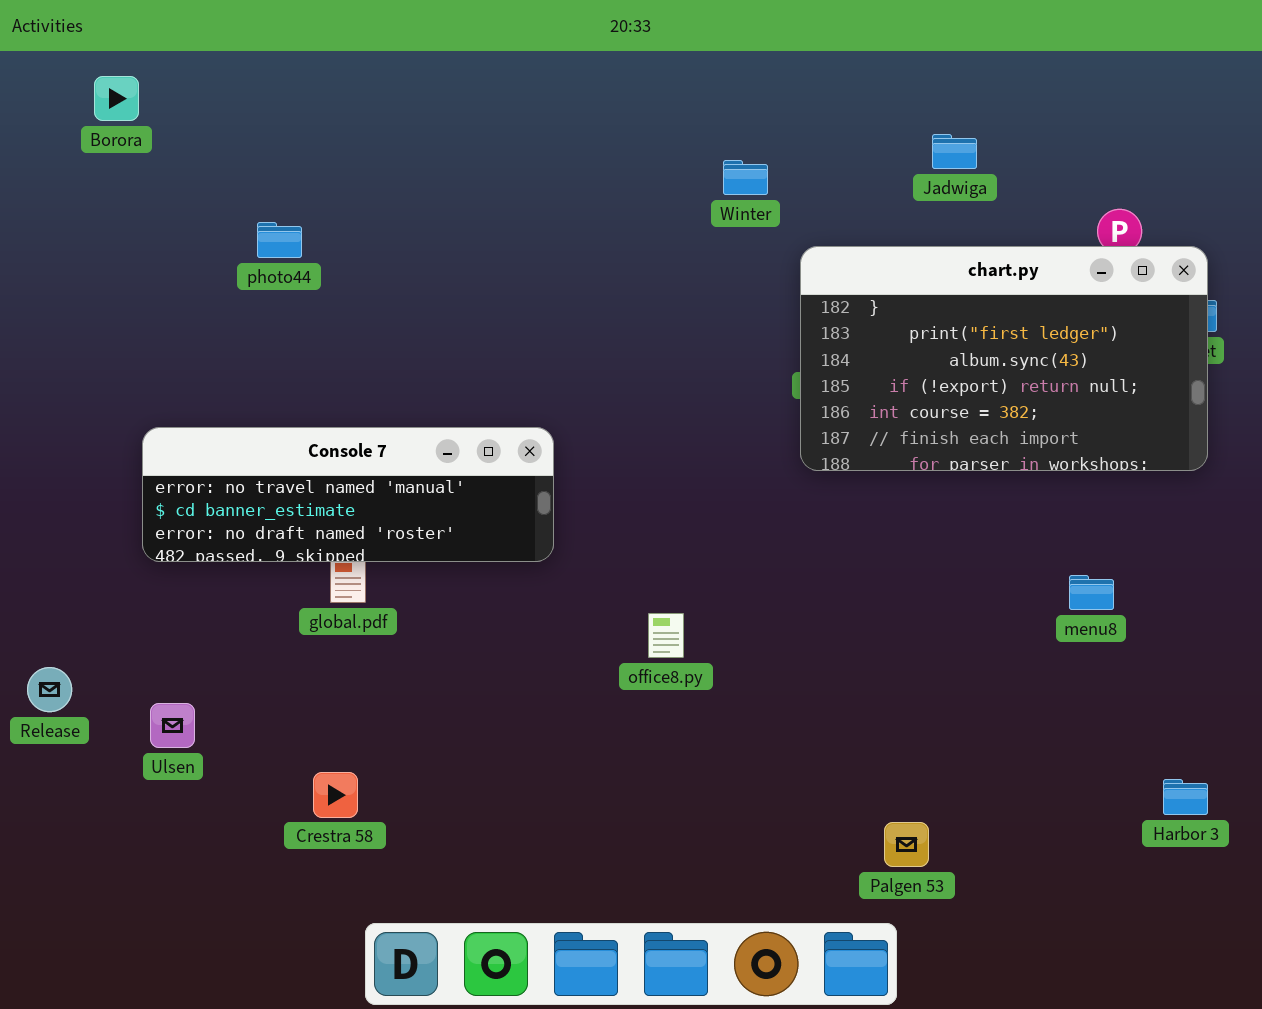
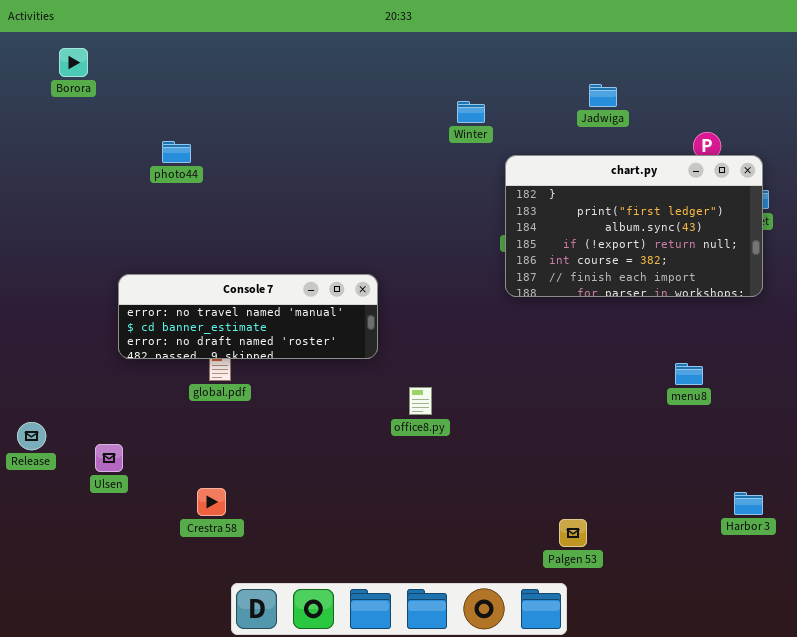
Console 7: [142,427,554,562] -> [118,274,378,359], moved

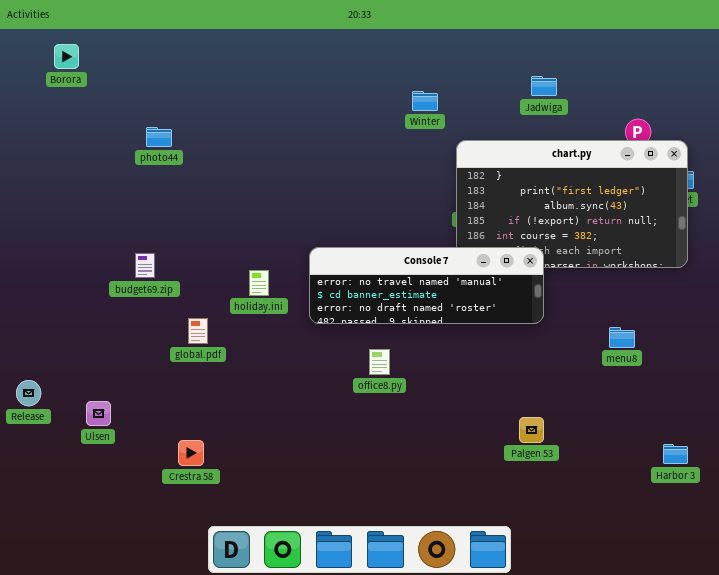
Console 7: [118,274,378,359] -> [309,247,544,324], moved
Palgen 53: [559,519,587,547] -> [519,417,544,443], moved

